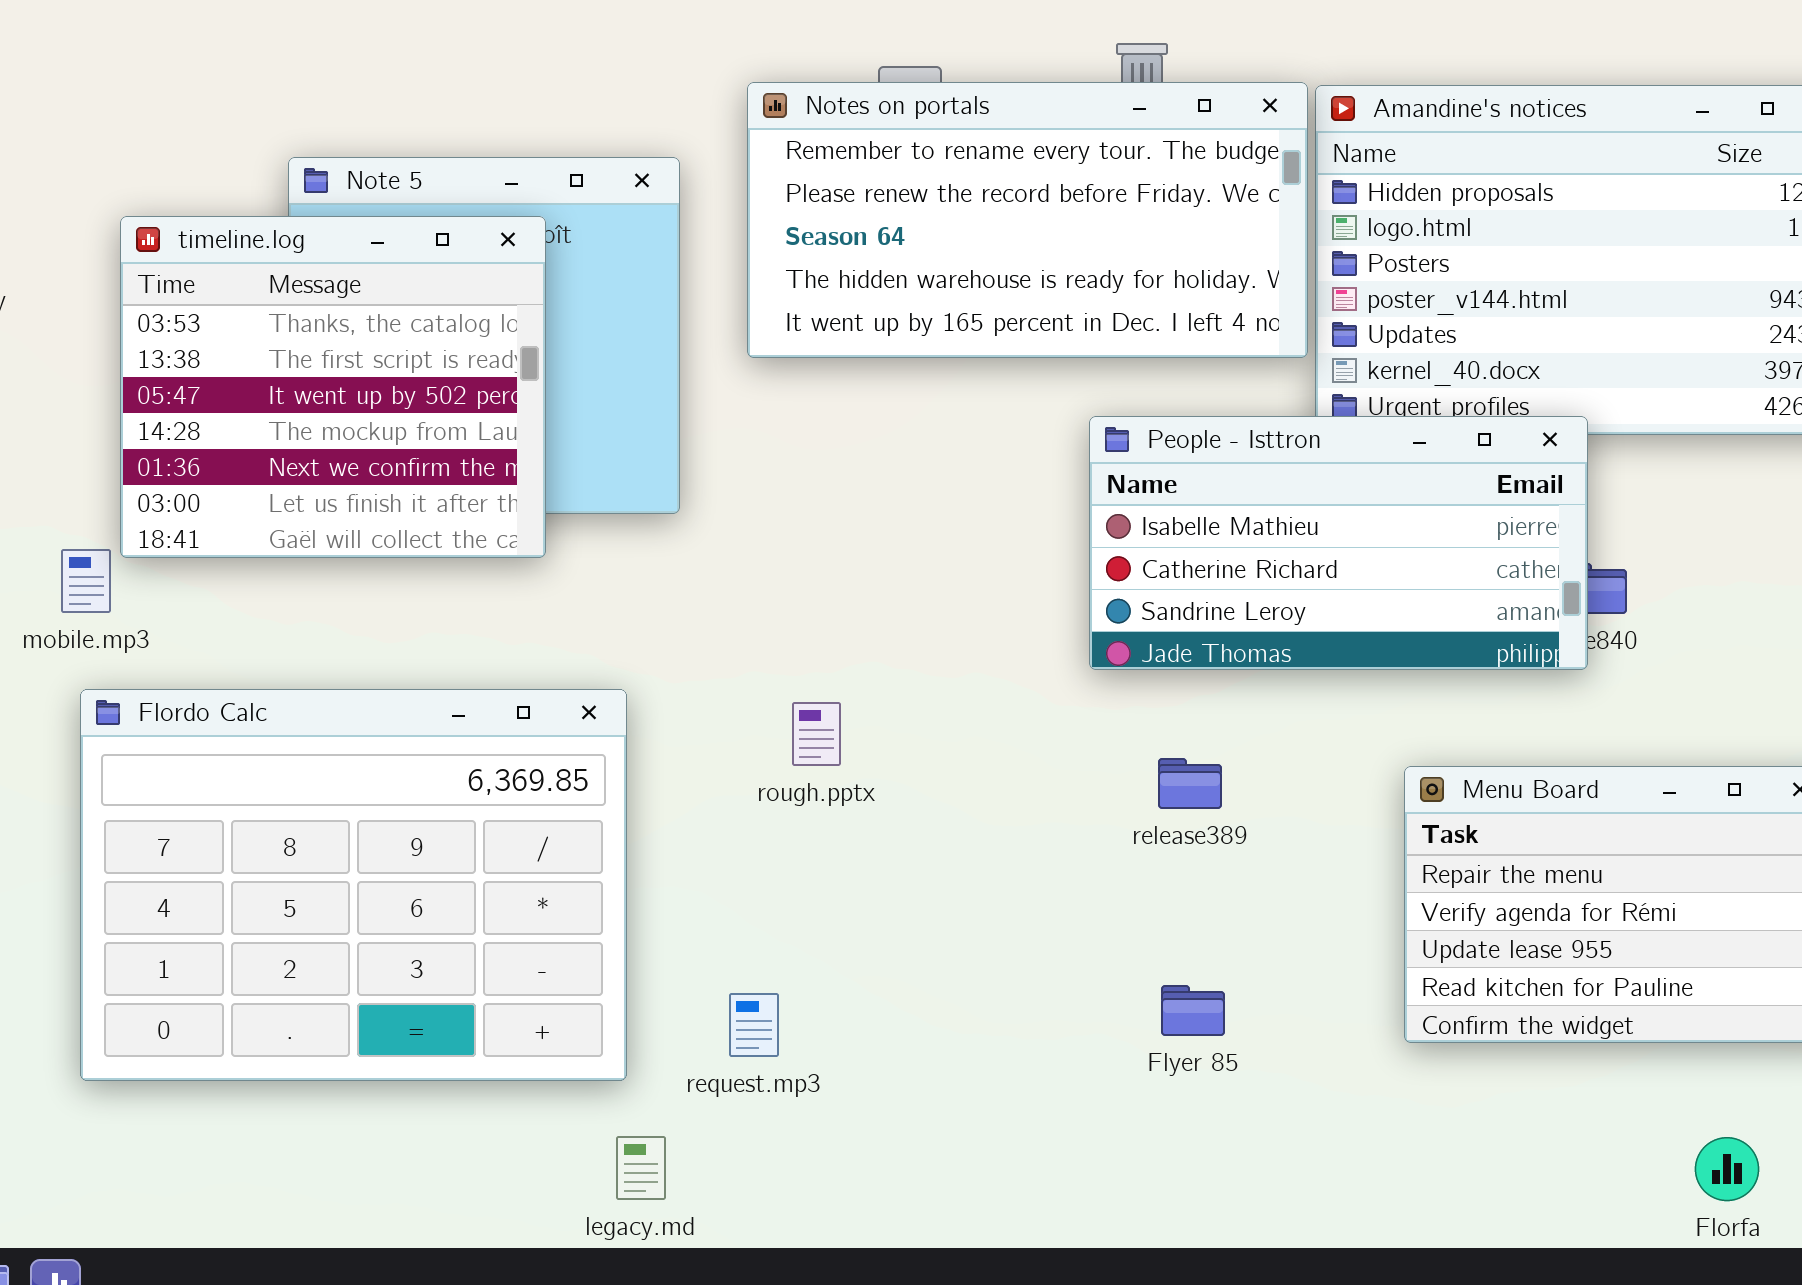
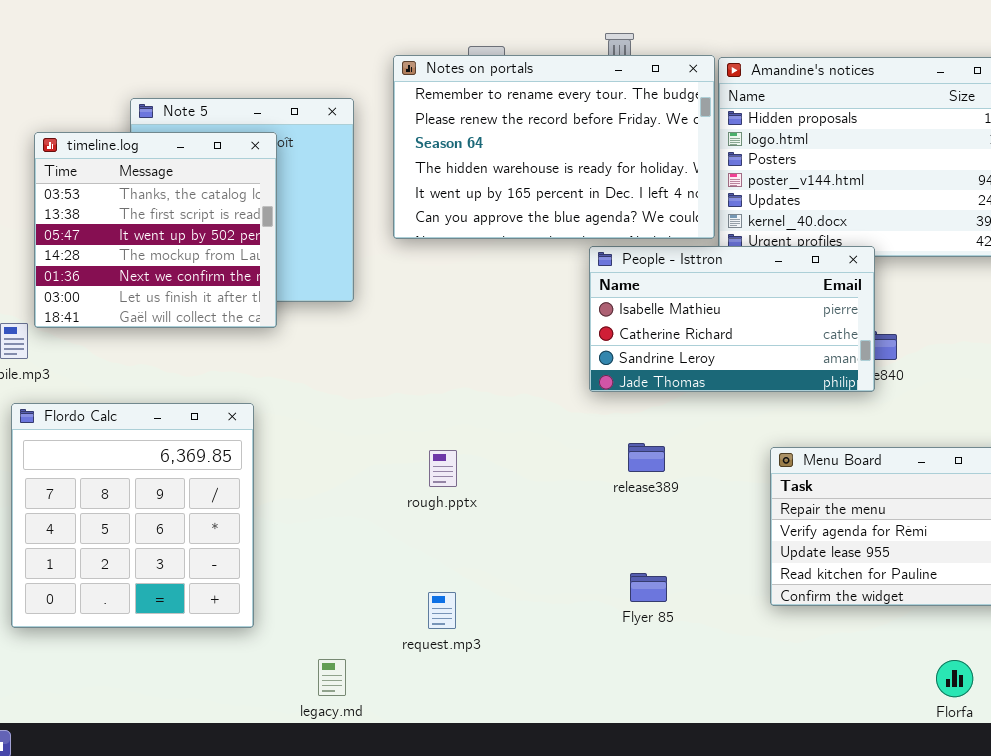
Notes on portals: [747,82,1308,358] -> [393,55,715,239], resized
Flordo Calc: [80,689,627,1081] -> [11,403,254,628], resized
rough.pptx: [792,702,841,766] -> [429,450,457,487], moved
request.mp3: [729,993,779,1057] -> [428,592,456,629], moved

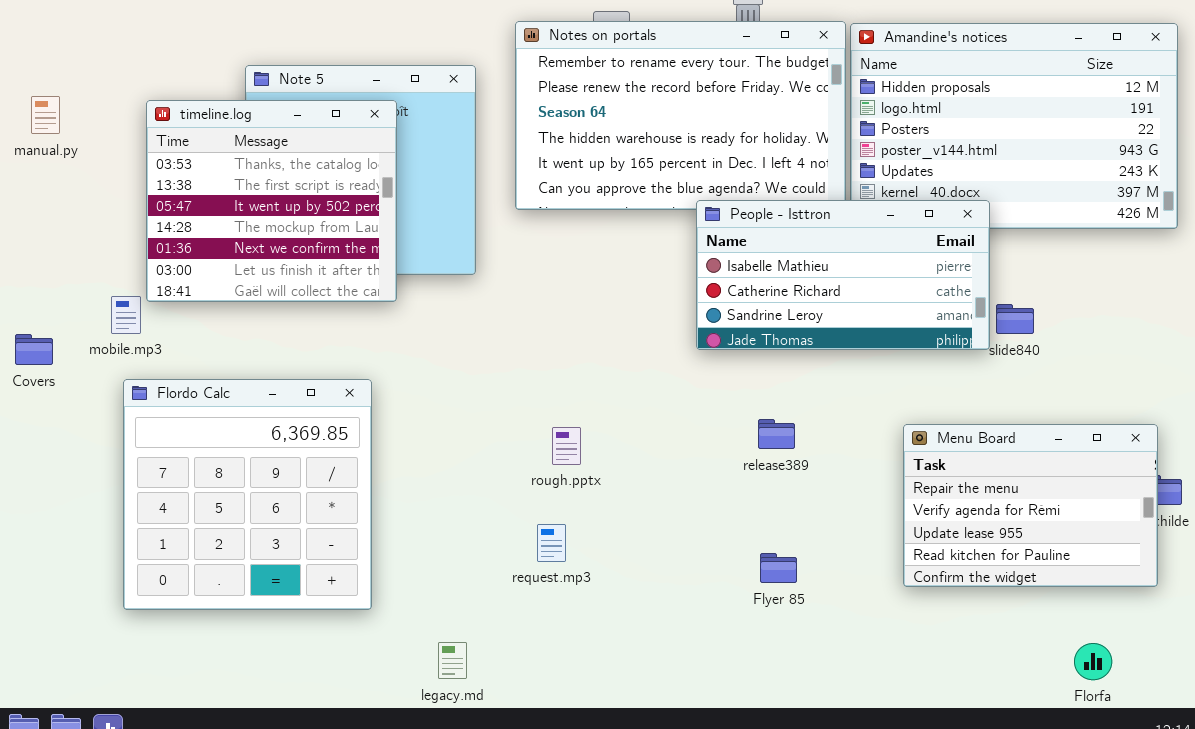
People - Isttron: [589,246,875,392] -> [696,200,990,350], moved
request.mp3: [428,592,456,629] -> [537,524,566,562], moved

